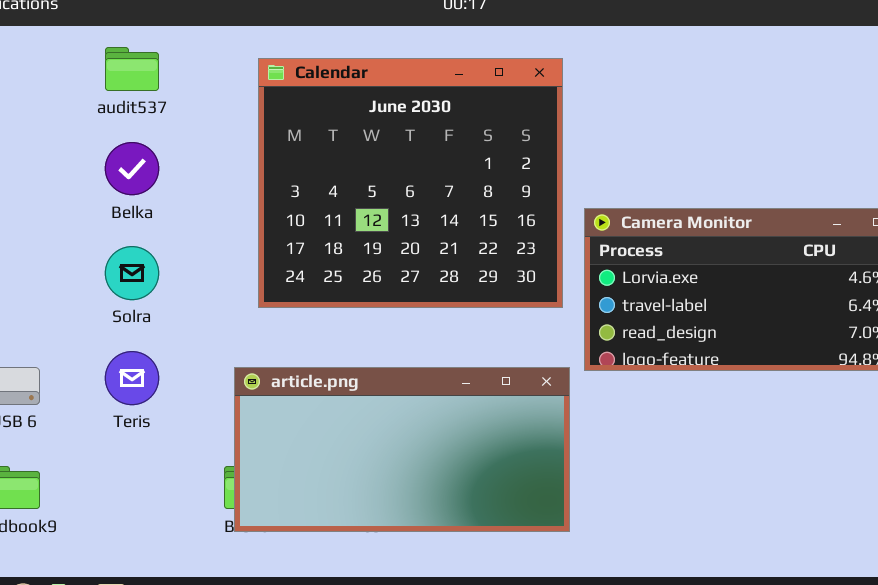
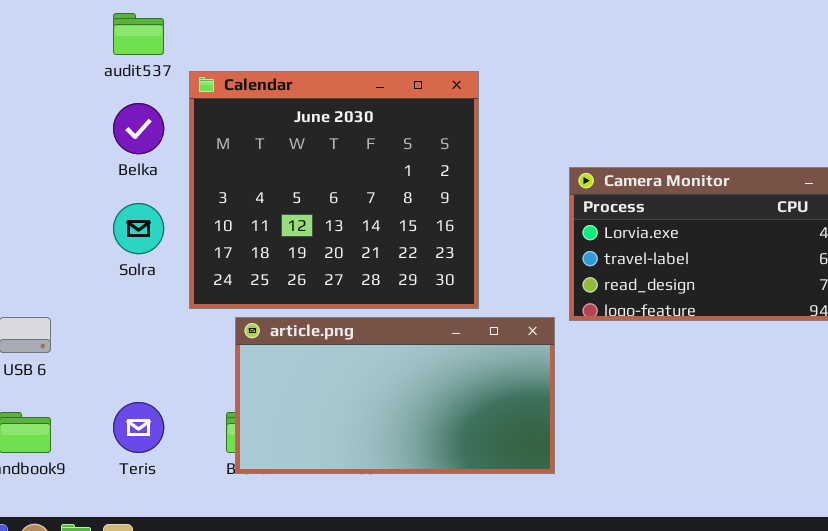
Calendar: [258,58,563,308] -> [189,71,479,309], moved
Teris: [105,351,159,405] -> [113,402,164,453], moved

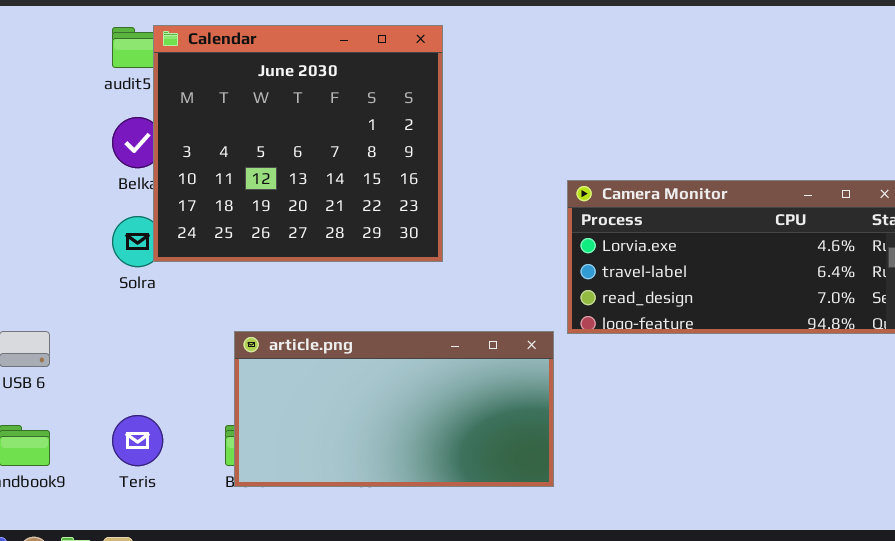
Calendar: [189,71,479,309] -> [153,25,443,262], moved

